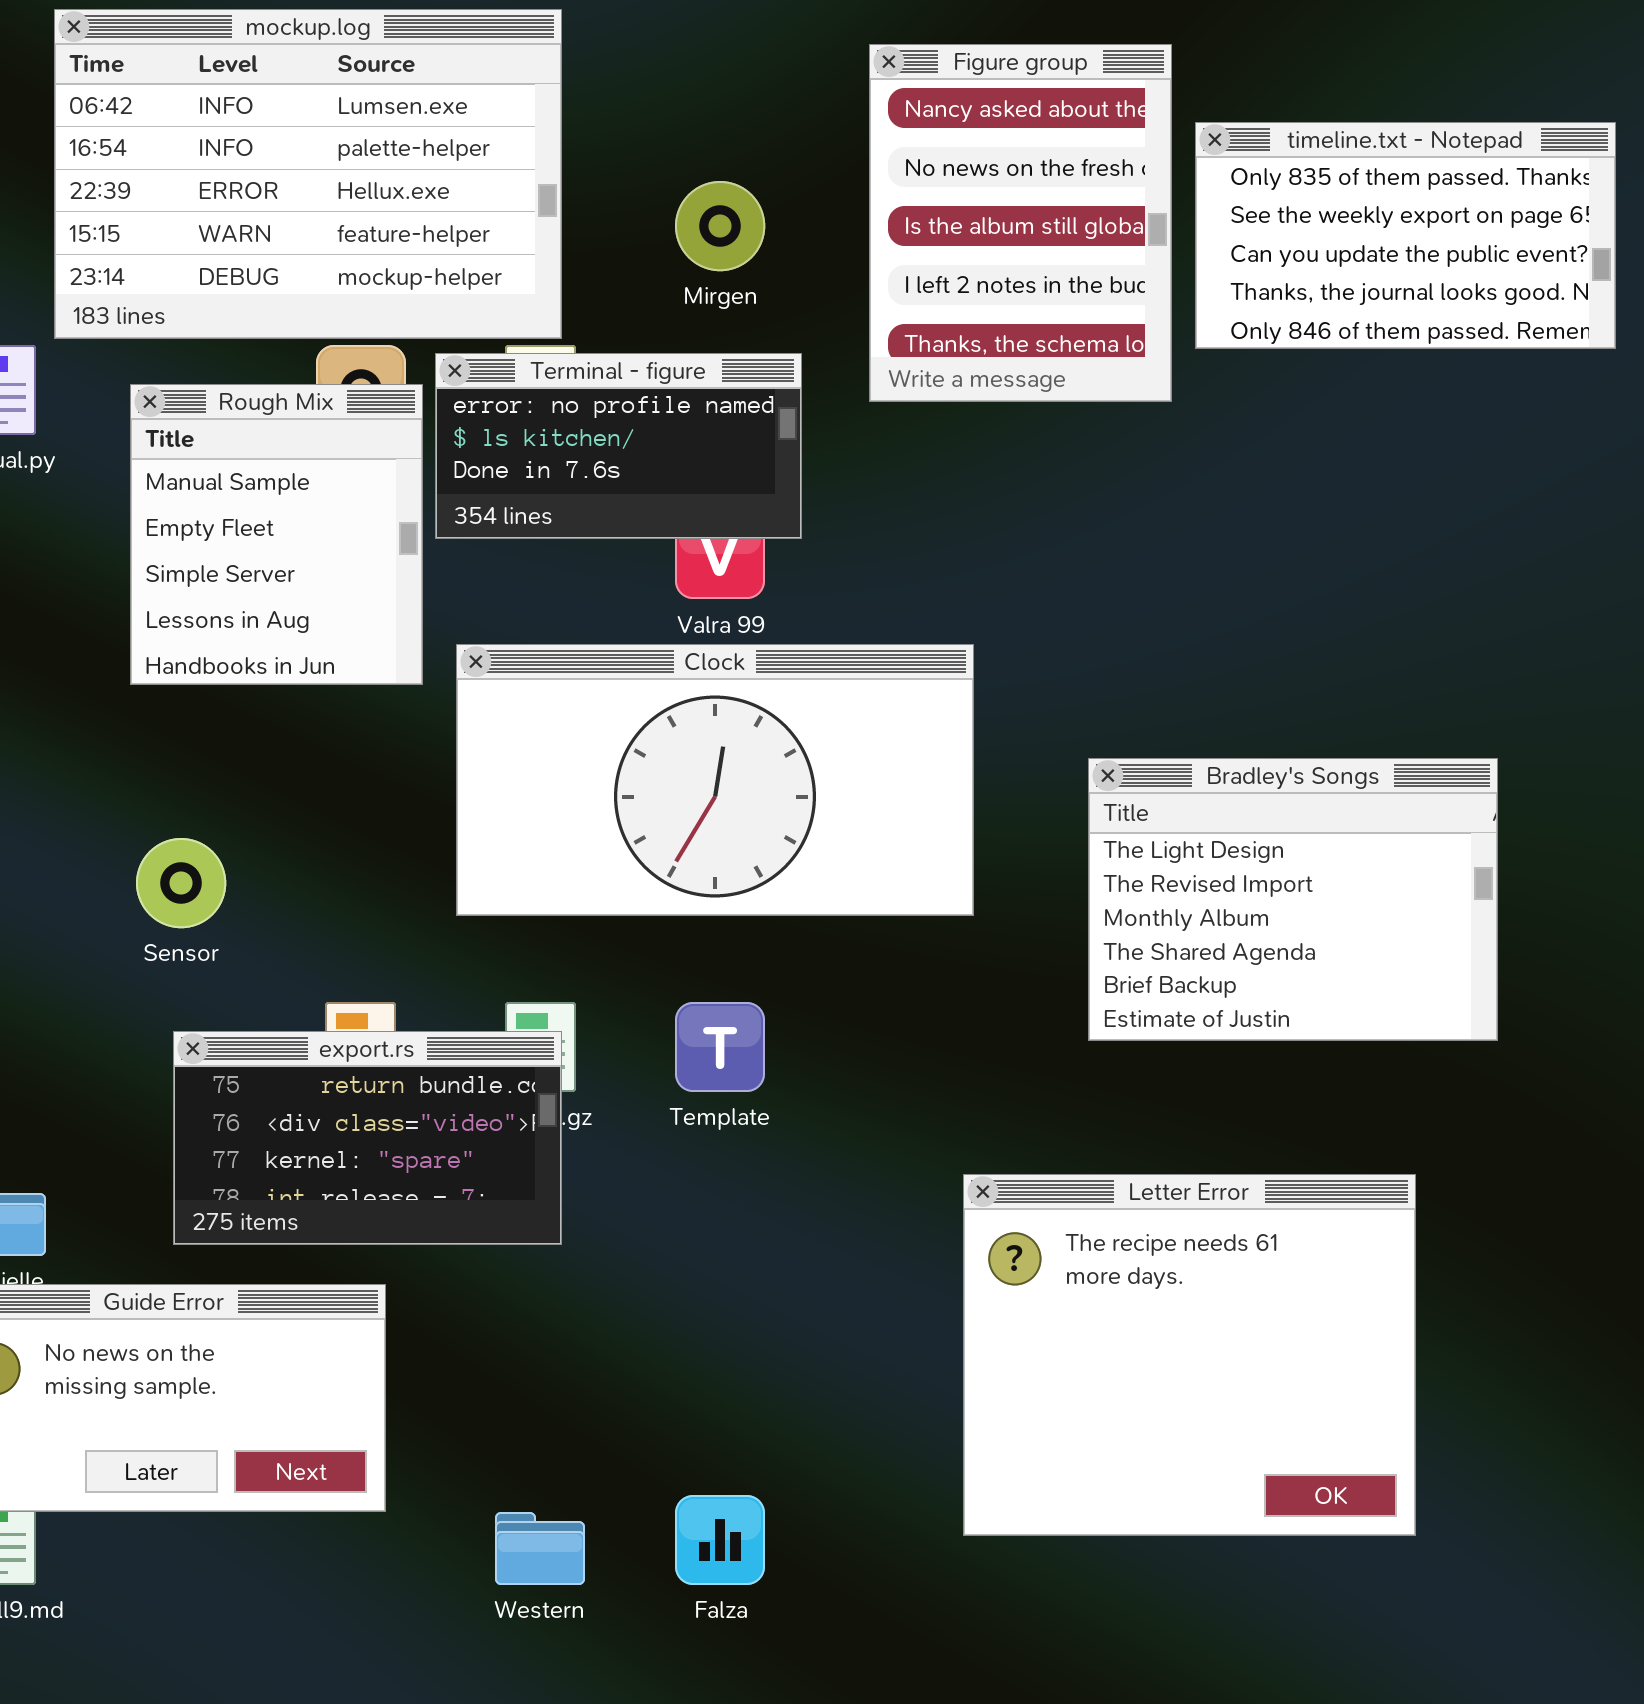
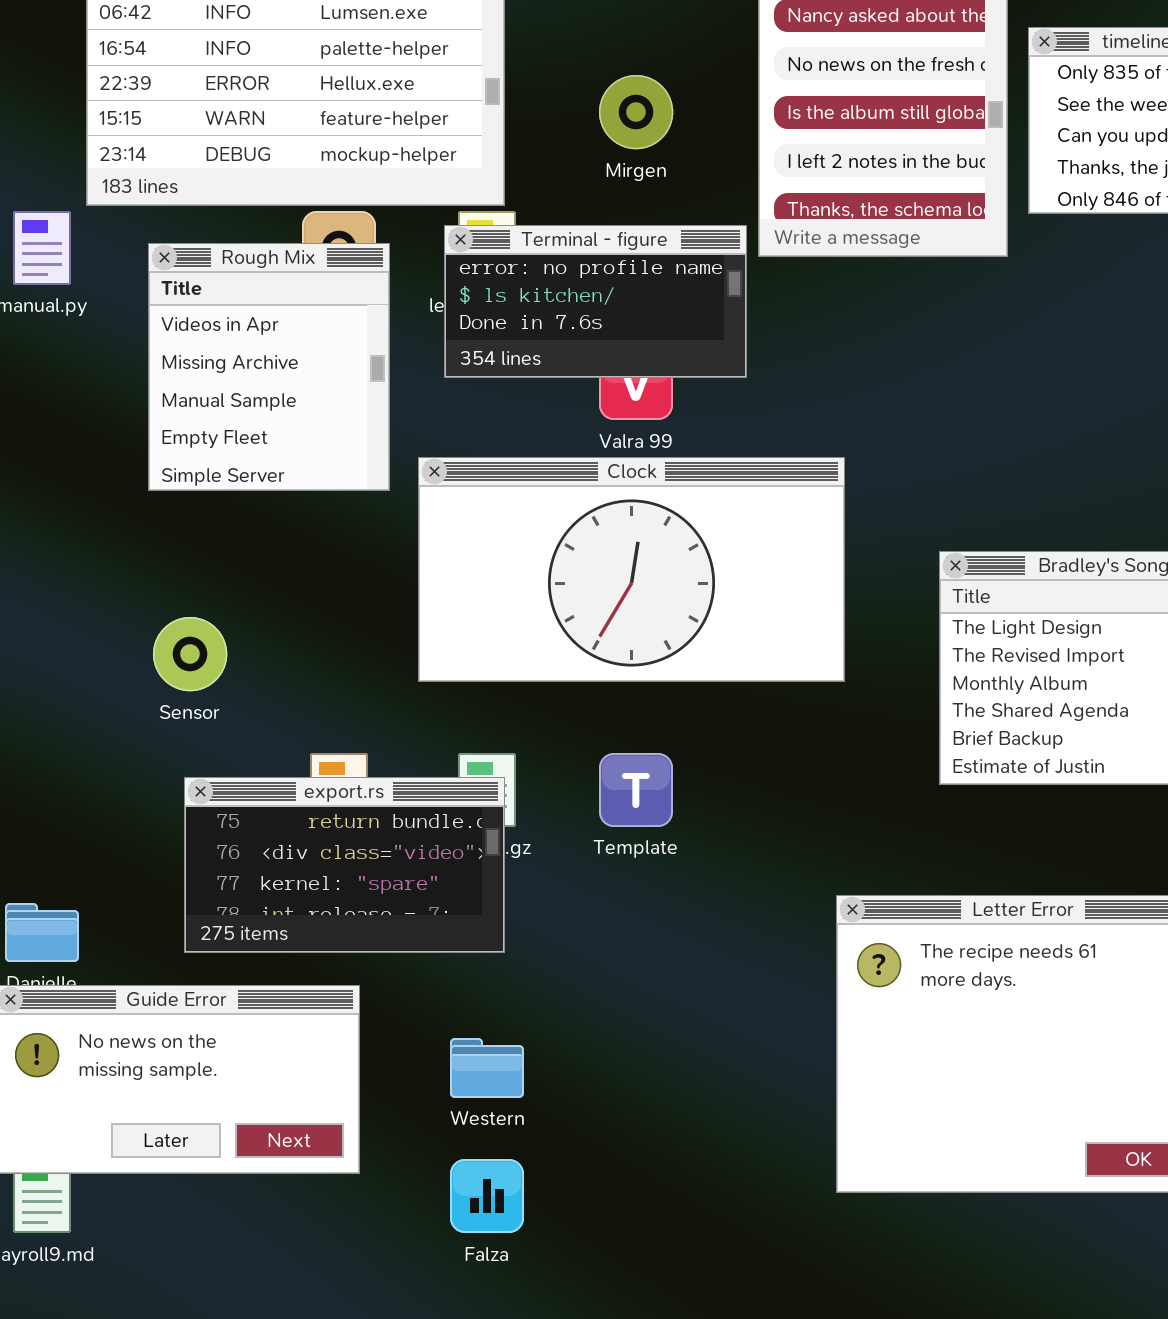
Terminal - figure: [435,353,802,539] -> [444,225,747,378], moved
Rough Mix: [130,384,423,685] -> [148,243,390,491], scrolled up 2 rows
Falza: [675,1495,765,1585] -> [450,1159,524,1233], moved
Western: [495,1512,585,1585] -> [450,1038,524,1098], moved

